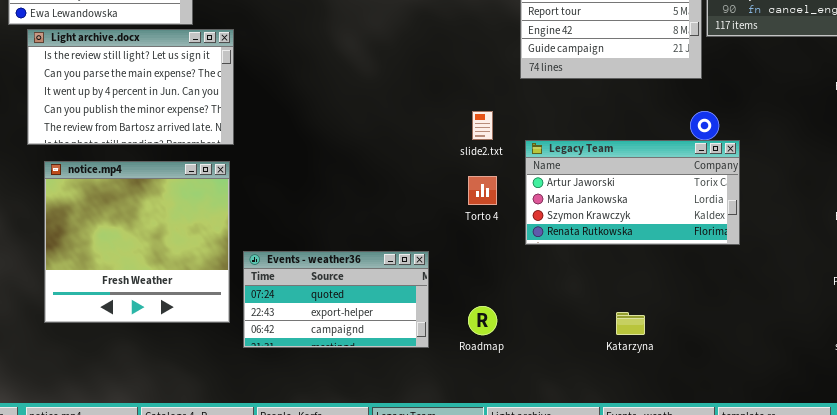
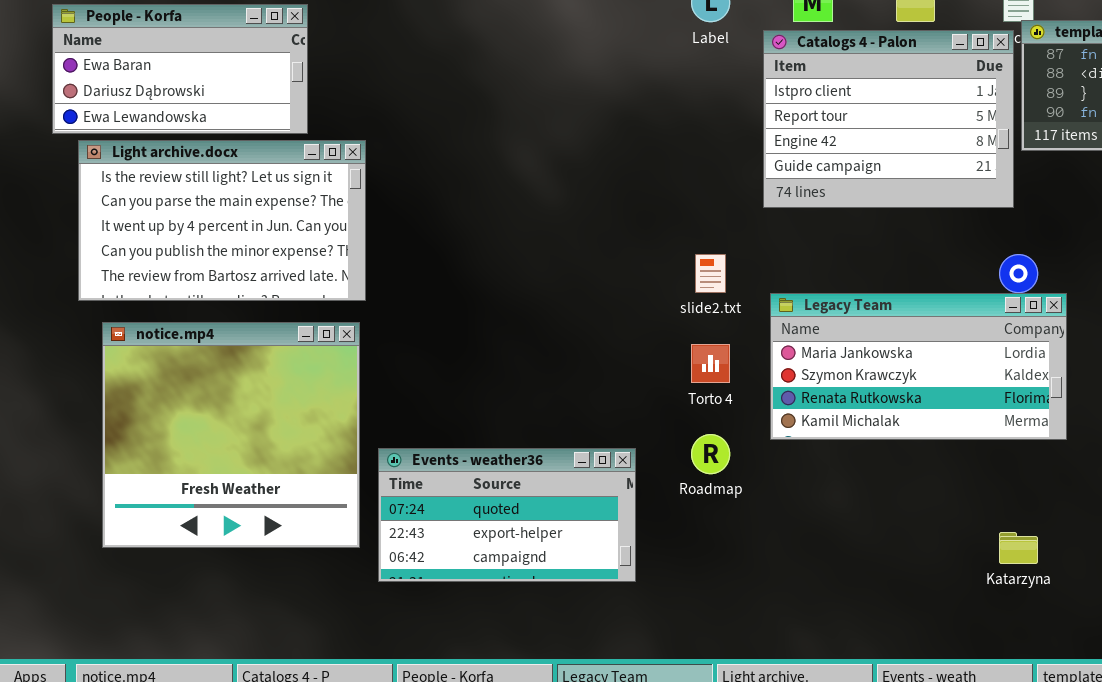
Legacy Team: [525,140,740,245] -> [770,293,1067,440], scrolled down 1 row
Roadmap: [468,306,497,335] -> [691,434,730,474], moved
Katarzyna: [616,312,645,335] -> [999,532,1038,564], moved

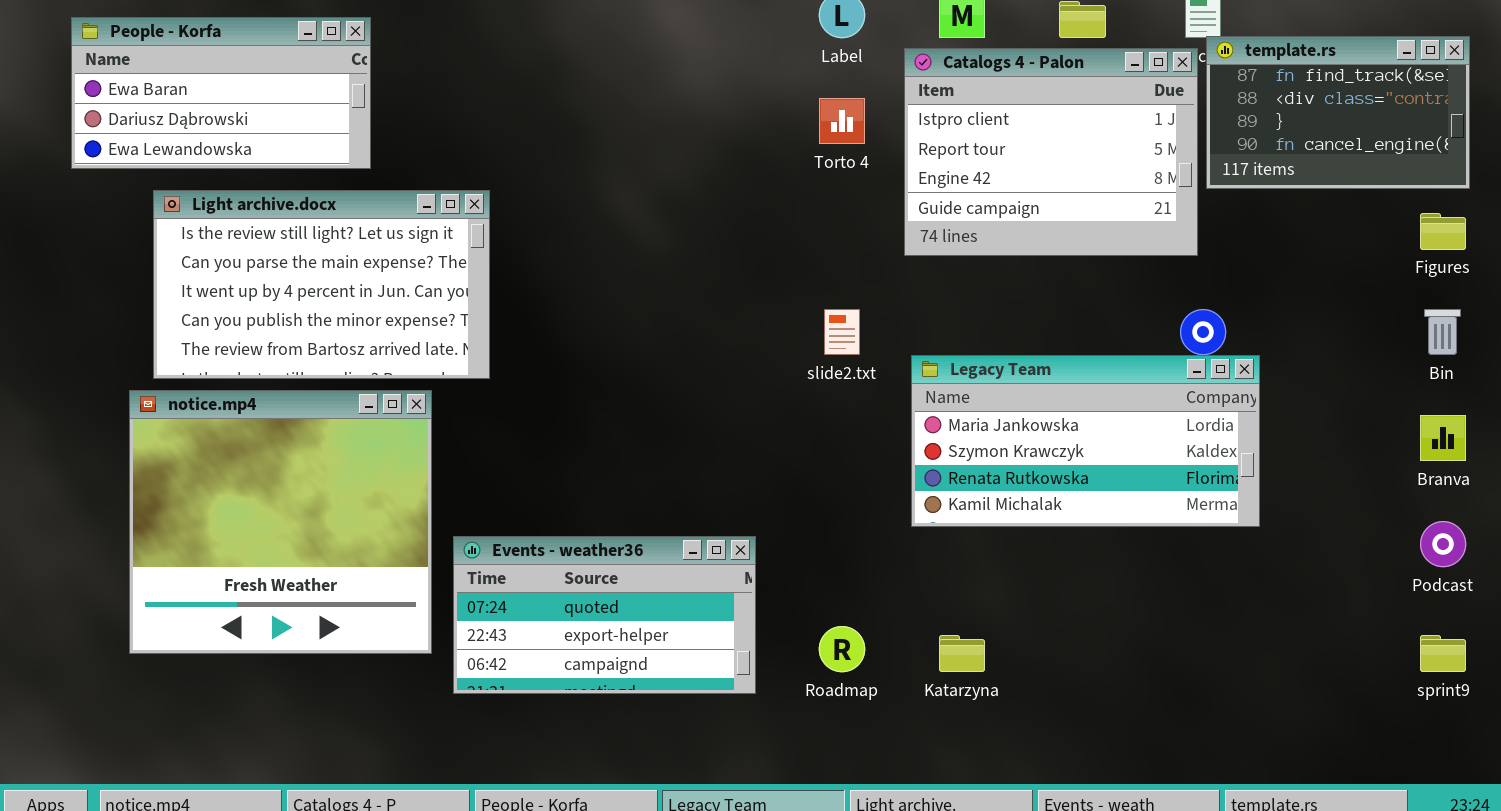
Light archive.docx: [78,140,366,301] -> [153,190,490,379], moved
Torto 4: [691,344,730,383] -> [819,98,865,144], moved
Roadmap: [691,434,730,474] -> [819,626,865,672], moved
Katarzyna: [999,532,1038,564] -> [939,635,985,672], moved

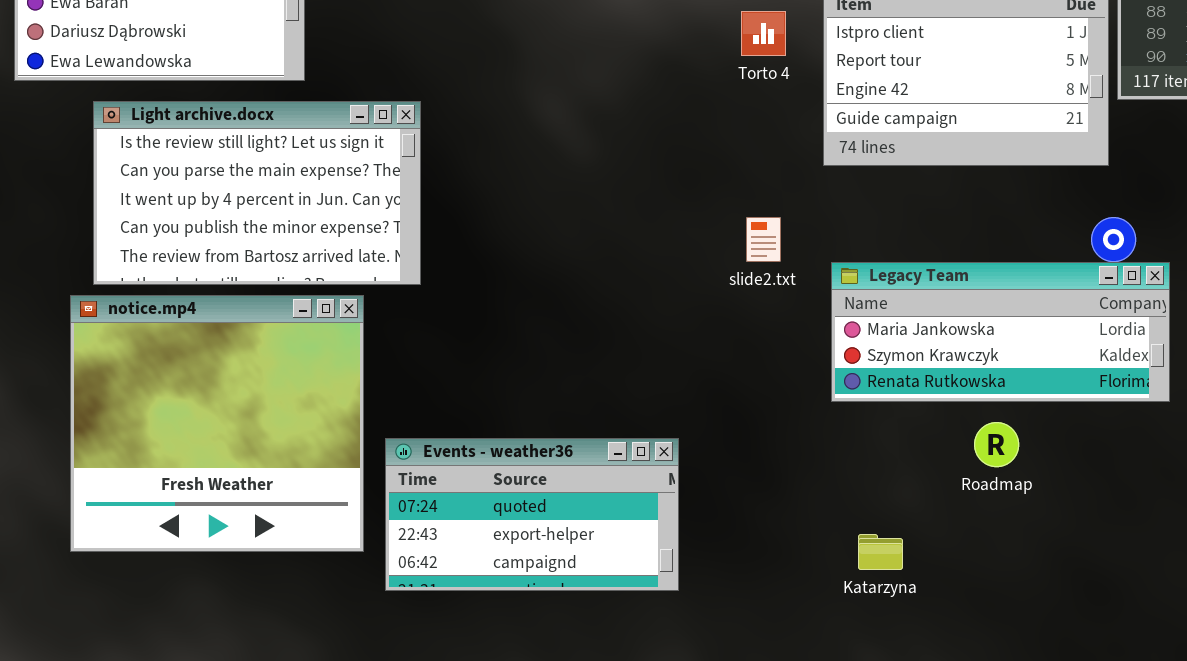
Legacy Team: [911,355,1260,527] -> [831,262,1170,402], resized
Roadmap: [819,626,865,672] -> [974,422,1019,467], moved

